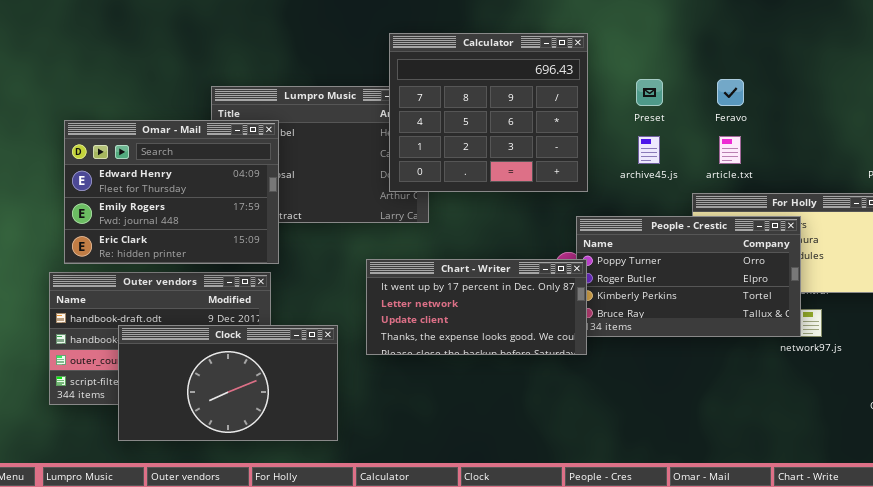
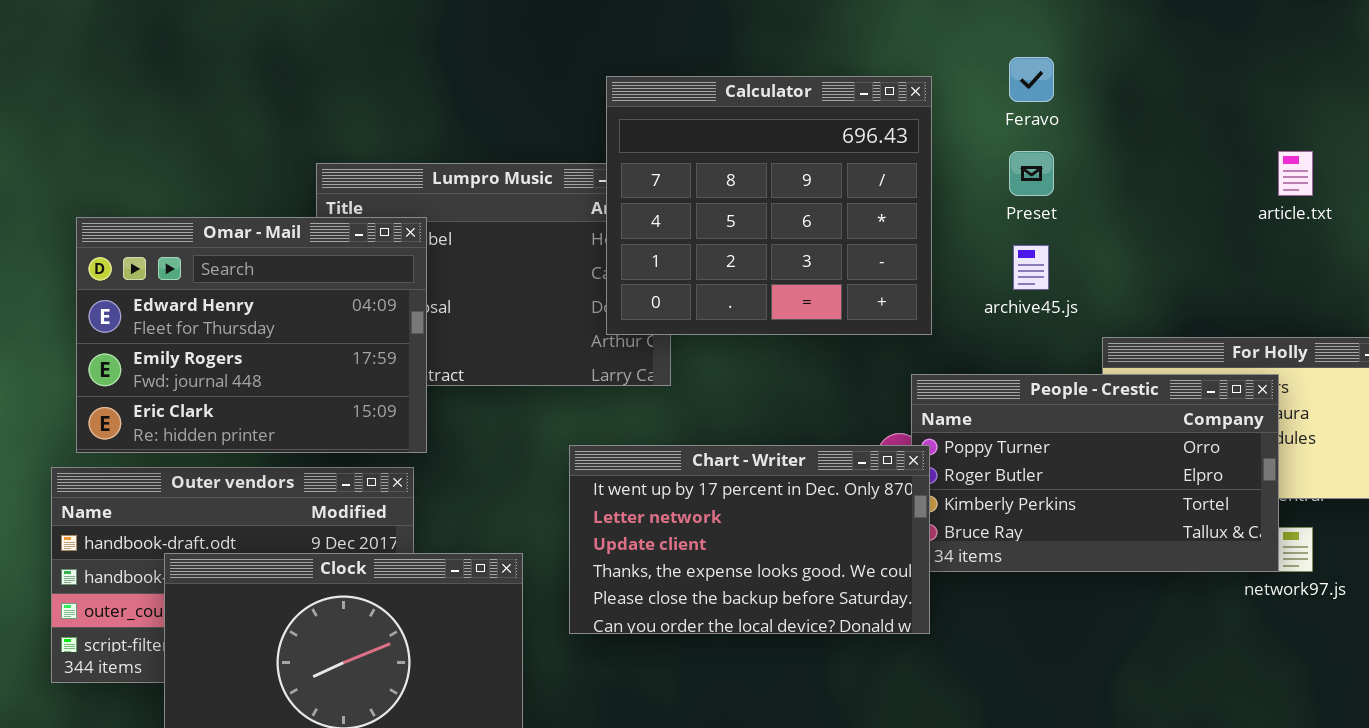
Feravo: [717,79,744,106] -> [1009,57,1054,102], moved
article.txt: [719,136,741,164] -> [1278,151,1313,196], moved
Chart - Writer: [366,259,587,355] -> [569,445,930,634], resized

